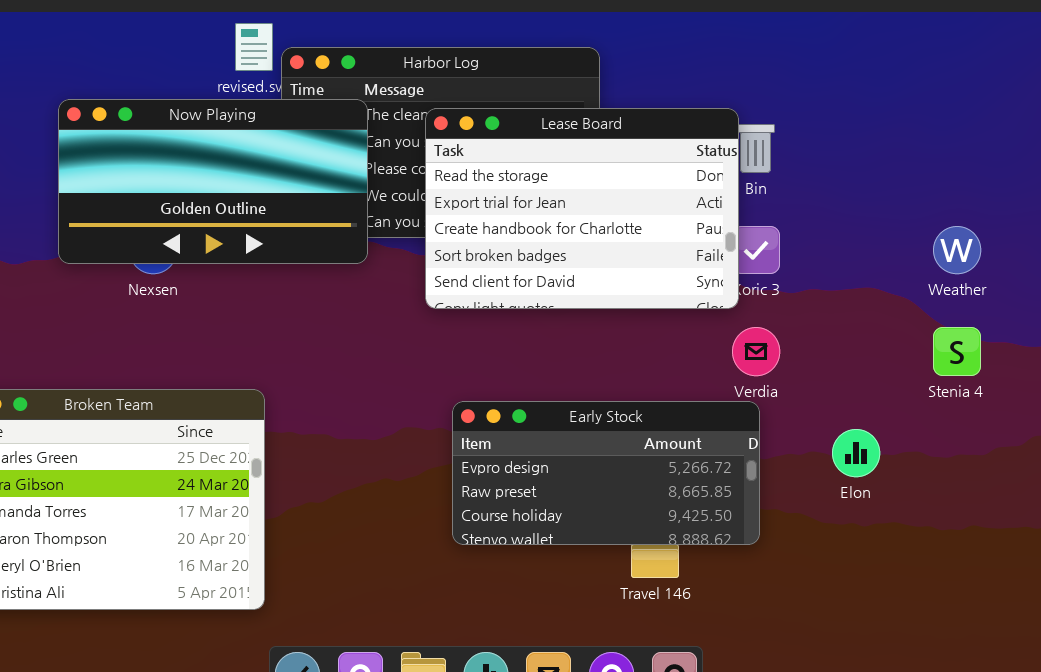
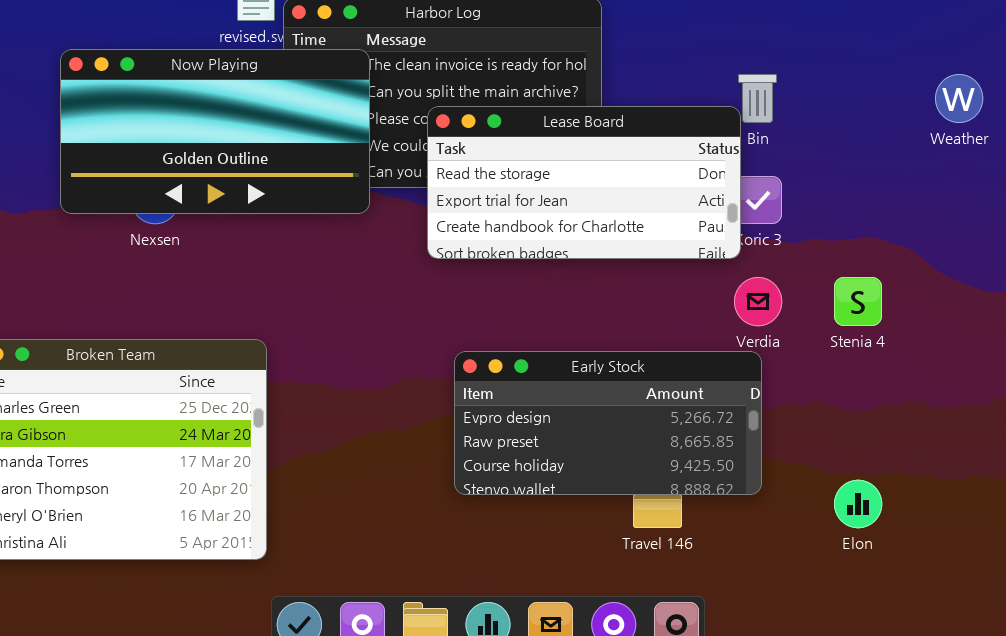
Lease Board: [425,108,739,309] -> [427,106,741,259], resized
Weather: [933,226,981,274] -> [935,74,983,123], moved
Stenia 4: [933,327,981,376] -> [834,277,882,326], moved
Elon: [832,429,880,477] -> [834,480,882,528], moved

